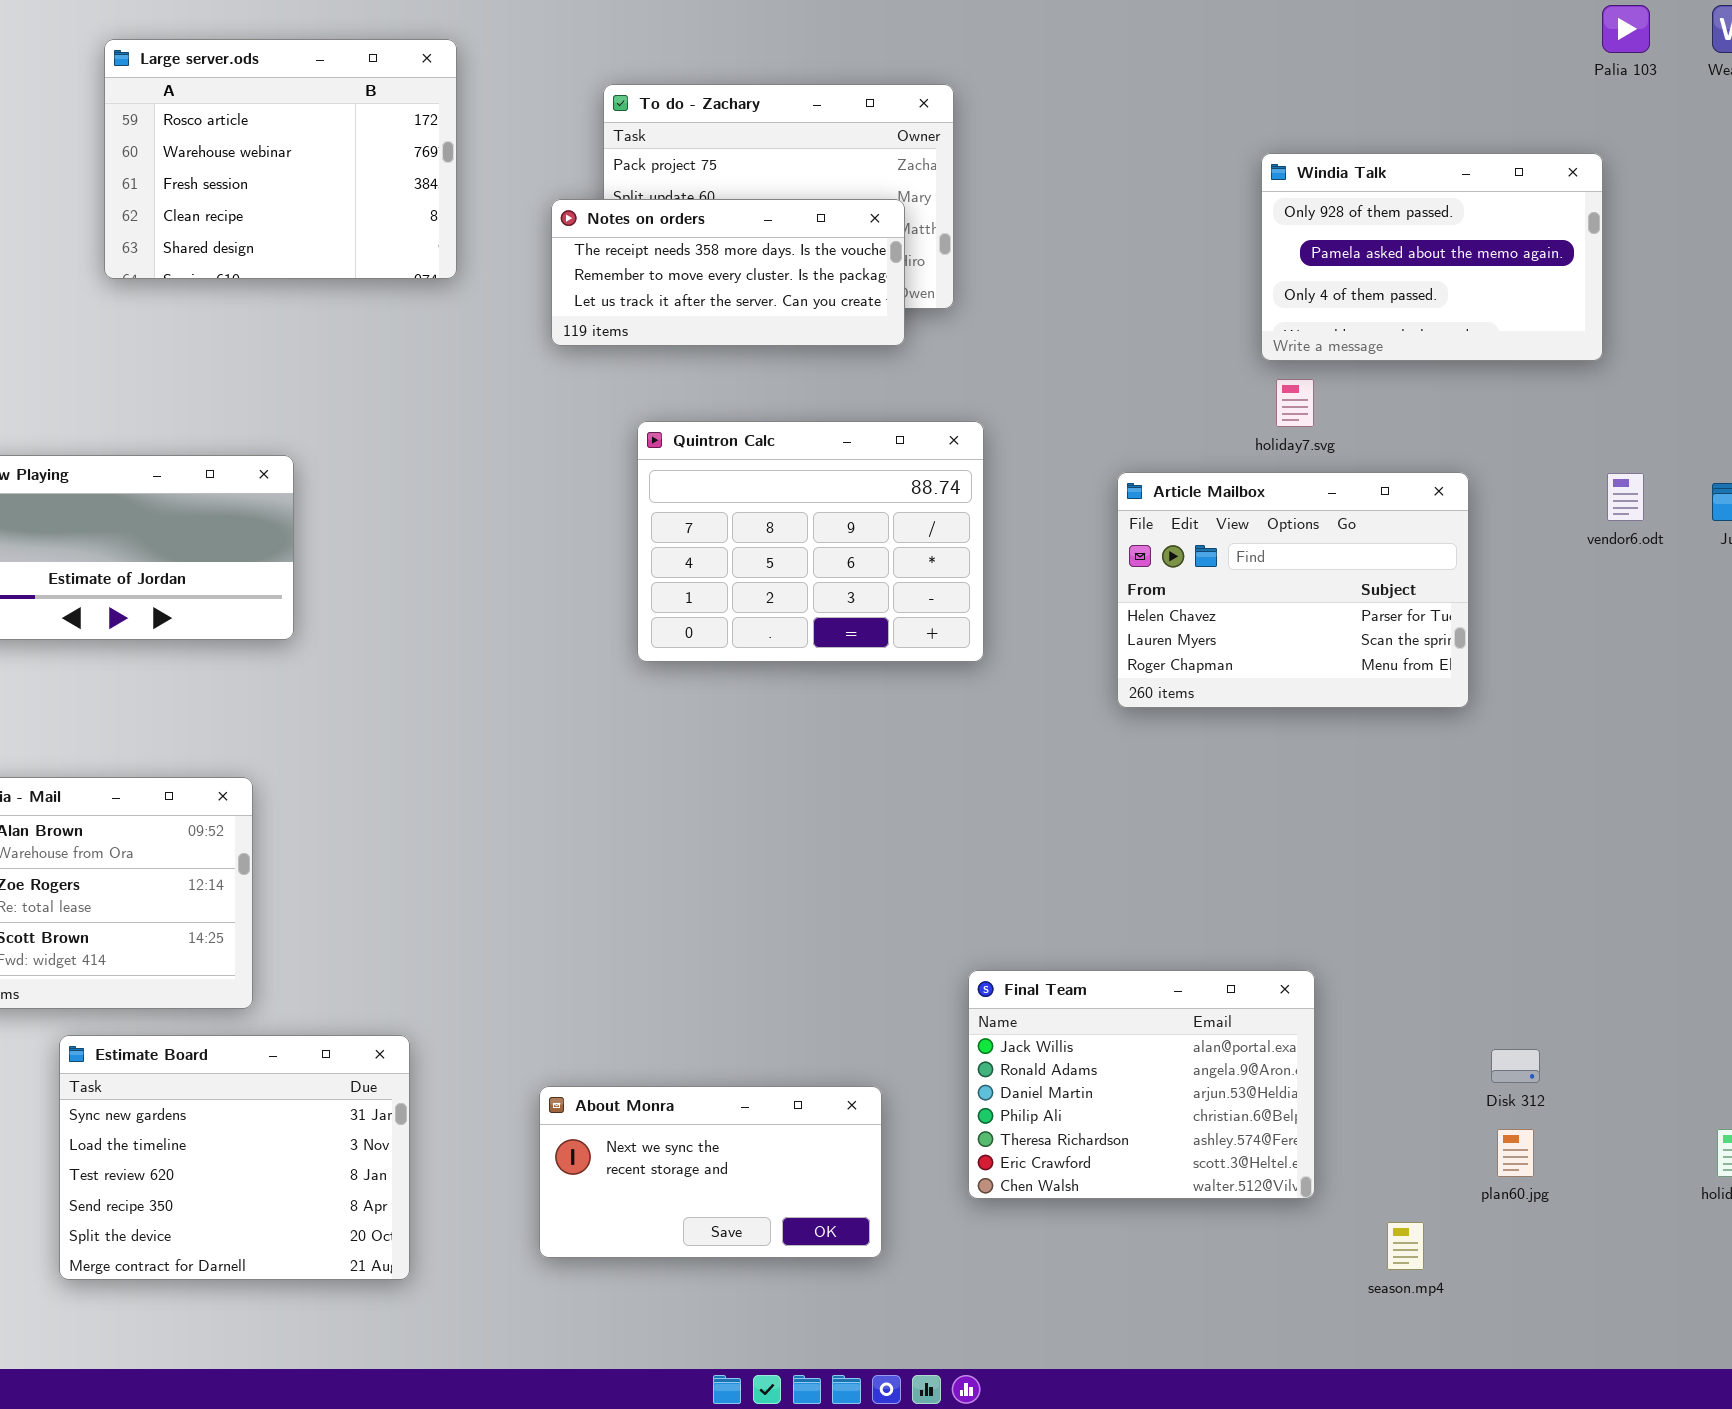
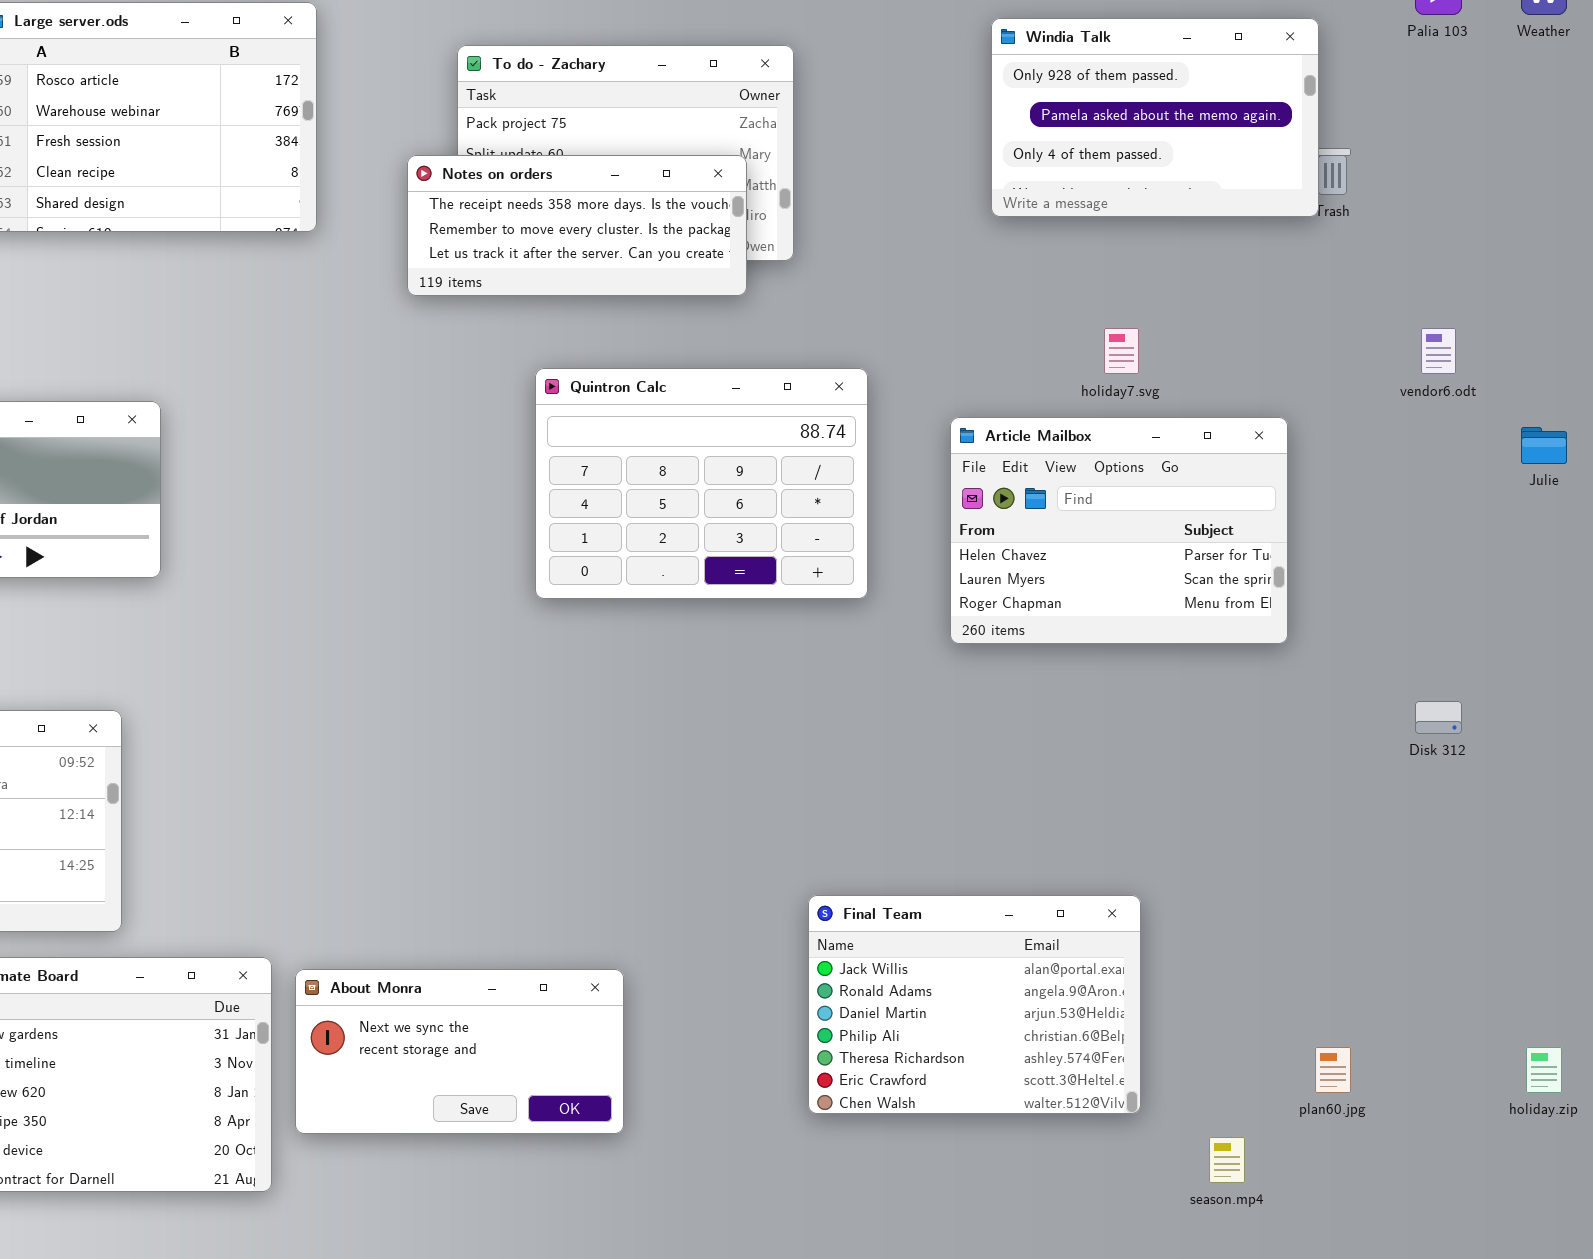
Windia Talk: [1261,153,1603,361] -> [991,18,1319,217], moved
Quintron Calc: [637,421,984,662] -> [535,368,868,599], moved
vendor6.odt: [1607,473,1644,521] -> [1421,328,1456,374], moved
Disk 312: [1491,1049,1540,1083] -> [1415,701,1462,734], moved
About Monra: [539,1086,882,1258] -> [295,969,624,1134], moved

